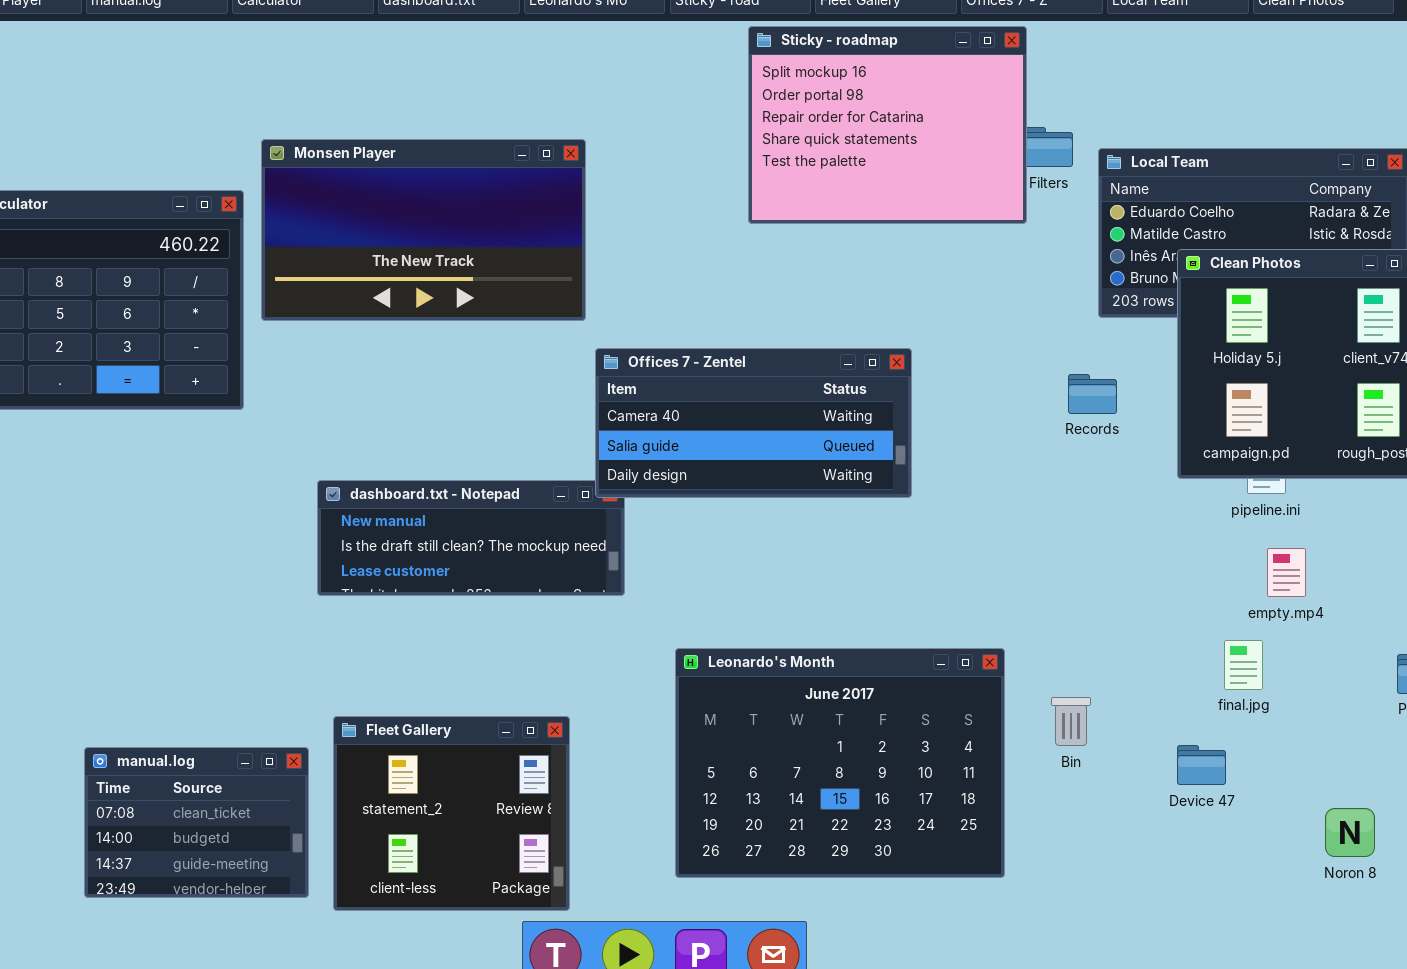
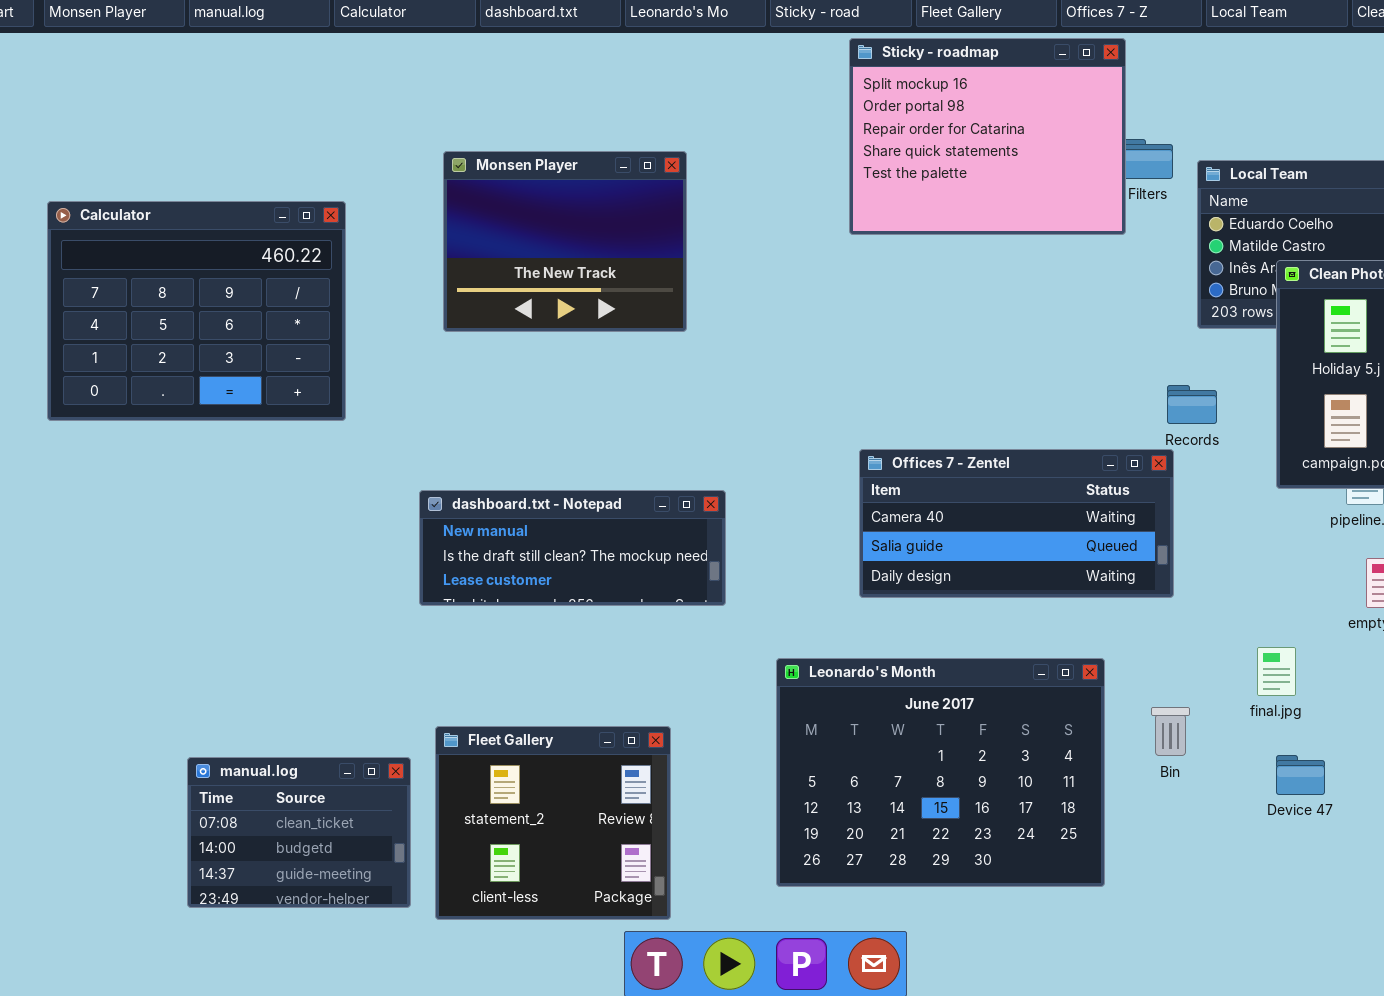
Monsen Player: [261,139,586,321] -> [443,151,687,332], resized
Offices 7 - Zentel: [595,348,912,498] -> [859,449,1174,598], moved
final.jpg: [1224,640,1263,690] -> [1257,647,1296,696], moved

